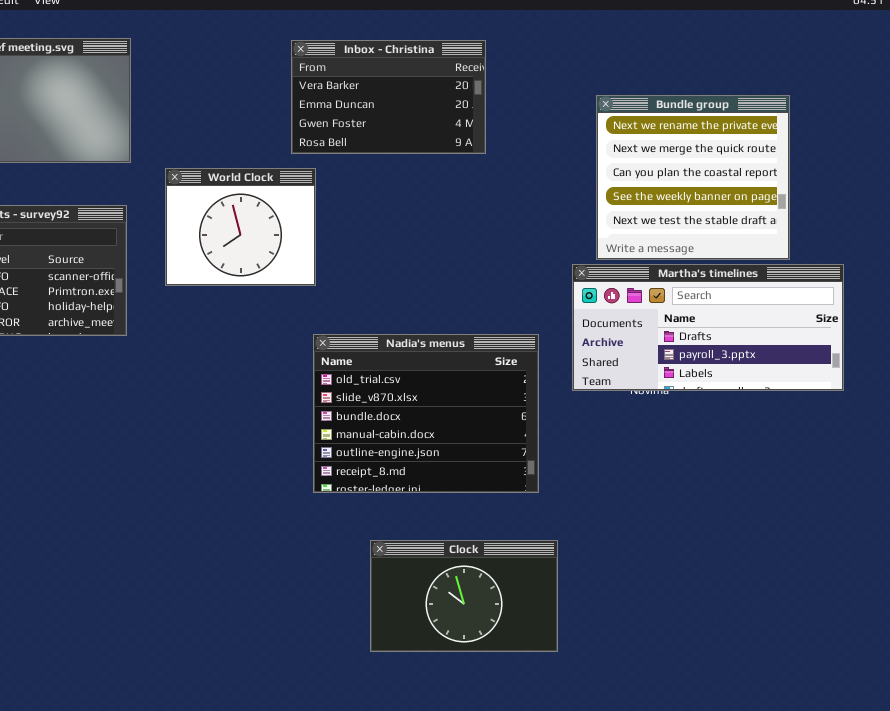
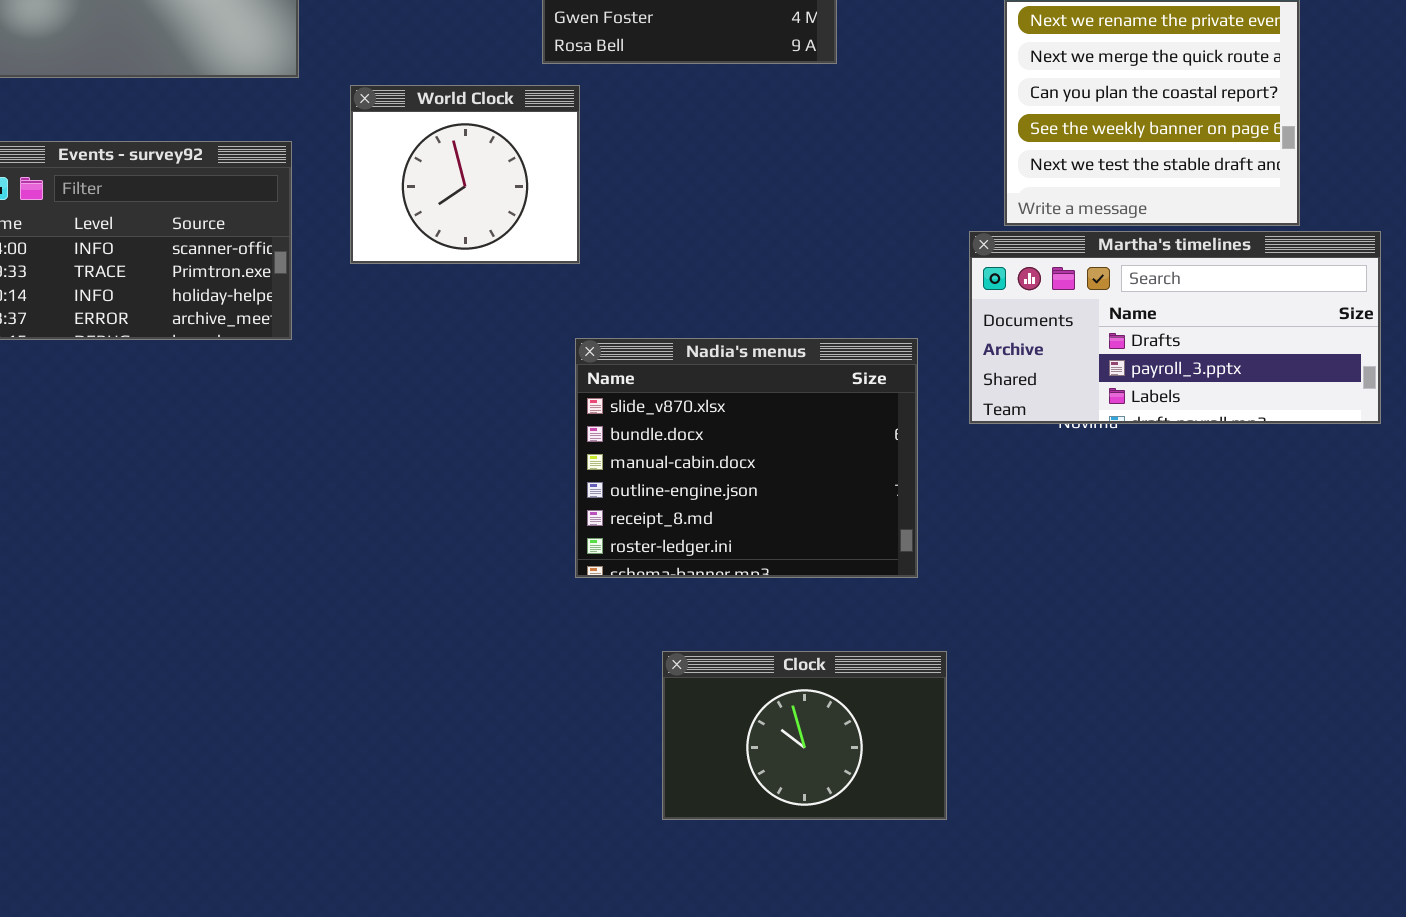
Nadia's menus: [313,334,539,493] -> [575,338,918,578], scrolled down 1 row

